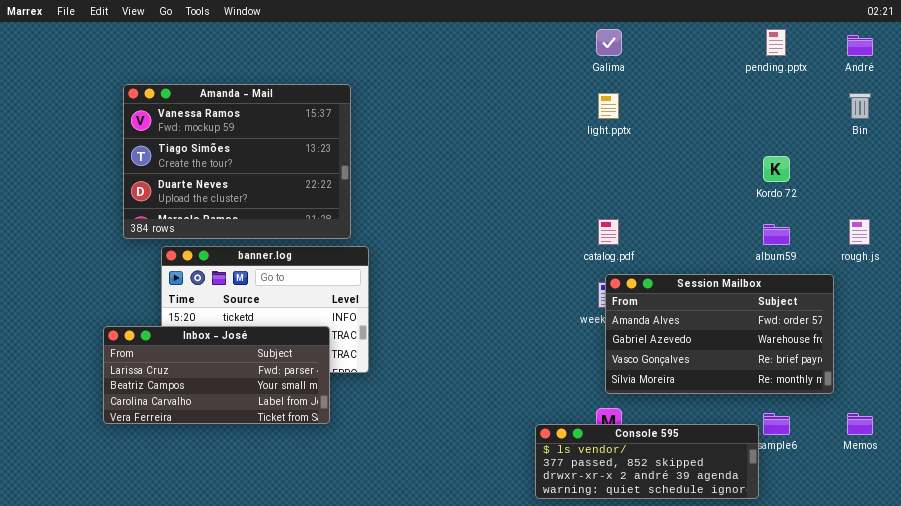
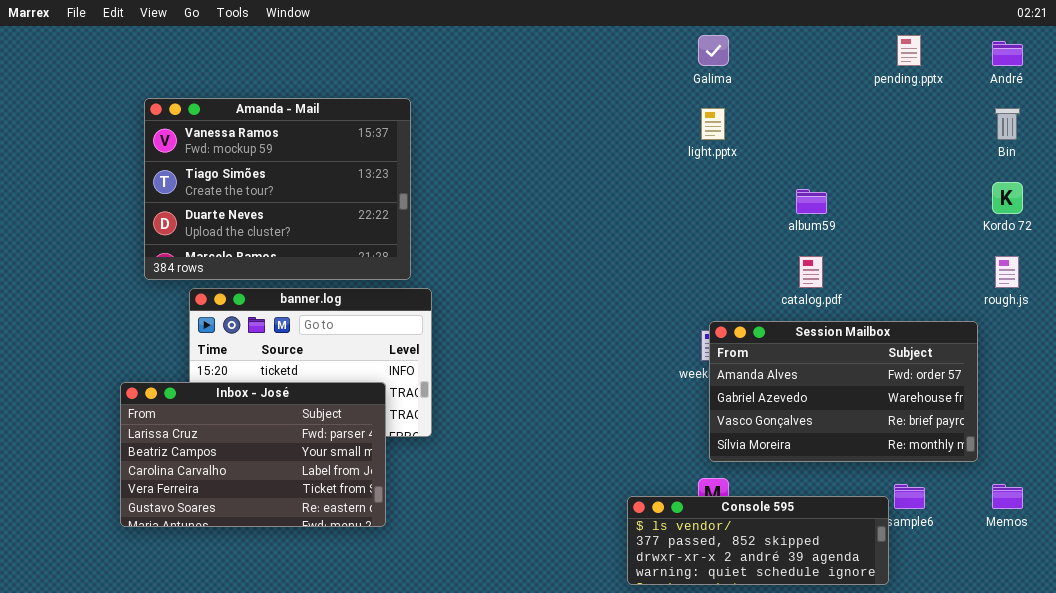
Kordo 72: [763,156,790,182] -> [992,182,1023,214], moved
catalog.pdf: [598,219,619,245] -> [799,256,823,288], moved
album59: [763,224,790,245] -> [796,189,827,214], moved
Inbox - José: [103,326,330,424] -> [120,382,386,527], resized

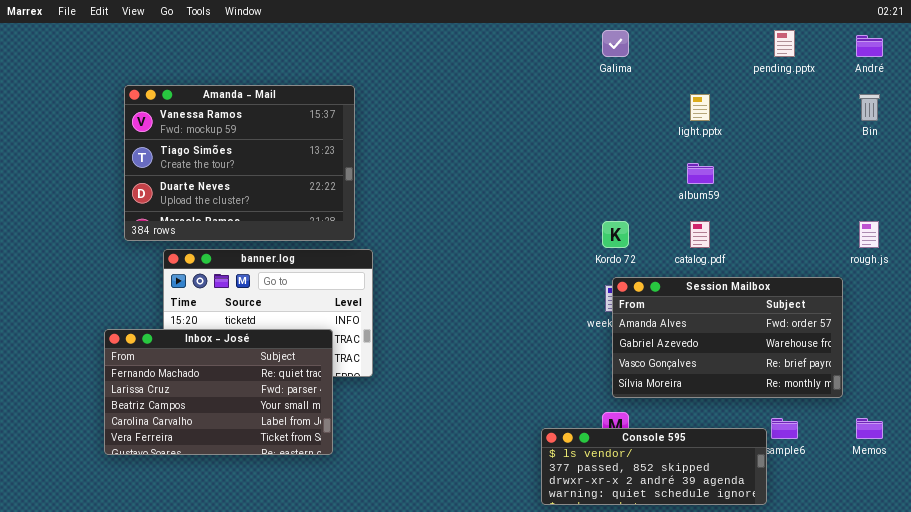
light.pptx: [701,108,725,140] -> [690,94,710,121], moved
Kordo 72: [992,182,1023,214] -> [602,221,629,248], moved
Inbox - José: [120,382,386,527] -> [104,329,333,455], scrolled up 1 row

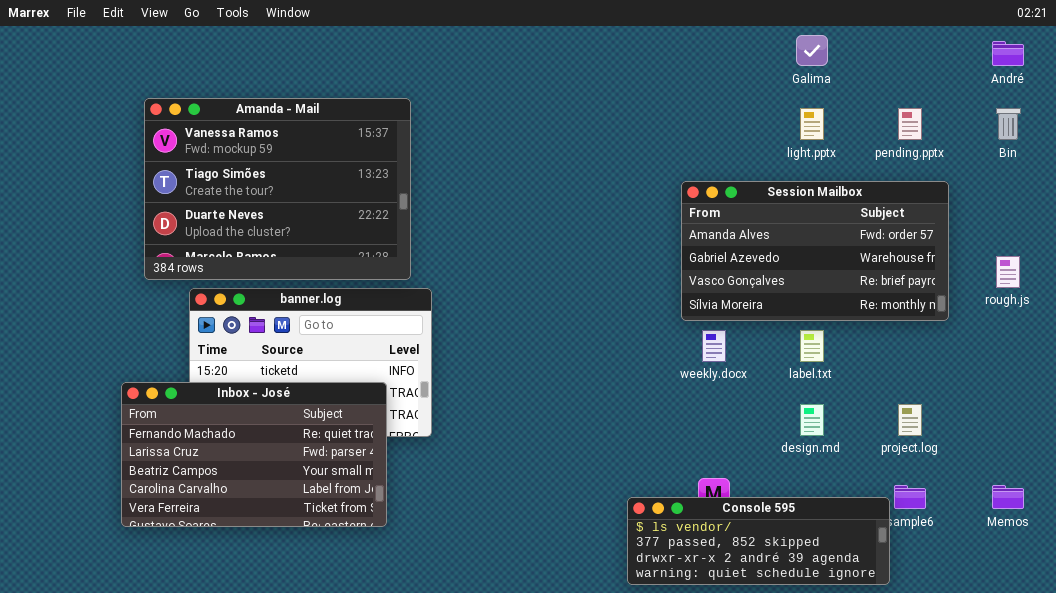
Galima: [602,30,629,57] -> [796,35,828,66], moved
pending.pptx: [774,30,795,57] -> [898,108,922,140], moved
Session Mailbox: [612,277,843,398] -> [681,181,949,321], moved

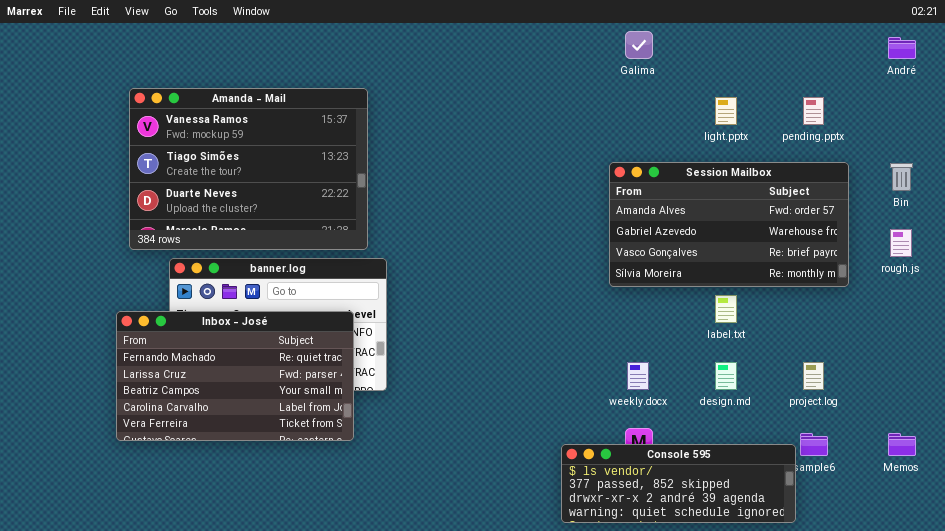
Galima: [796,35,828,66] -> [625,31,653,59], moved
Bin: [996,108,1021,140] -> [890,163,913,191], moved
weekly.docx: [702,330,726,362] -> [627,362,649,390], moved
Inbox - José: [121,382,387,527] -> [116,311,354,441], moved

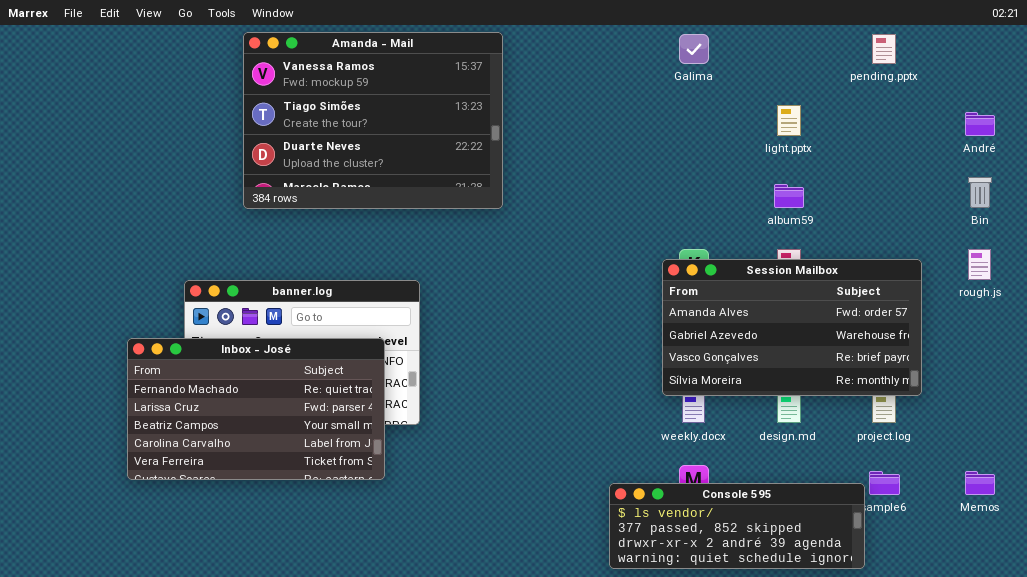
André: [888,37,916,59] -> [965,112,995,136], moved
Amanda - Mail: [129,88,368,250] -> [243,32,503,209], moved
pending.pptx: [803,97,824,125] -> [872,34,896,64], moved
Session Mailbox: [609,162,849,287] -> [662,259,922,396], moved

